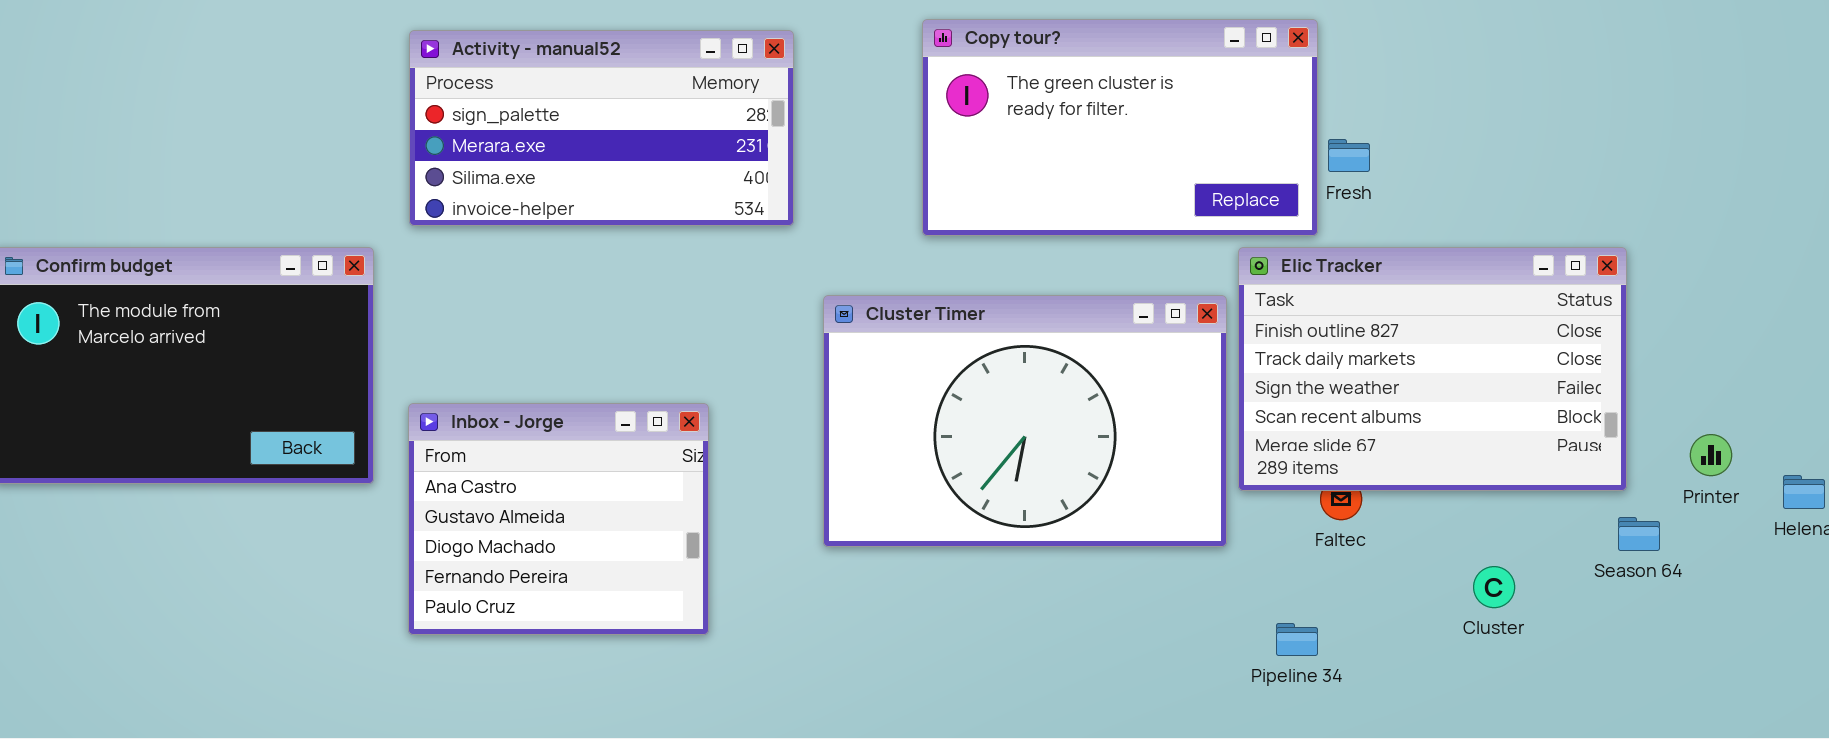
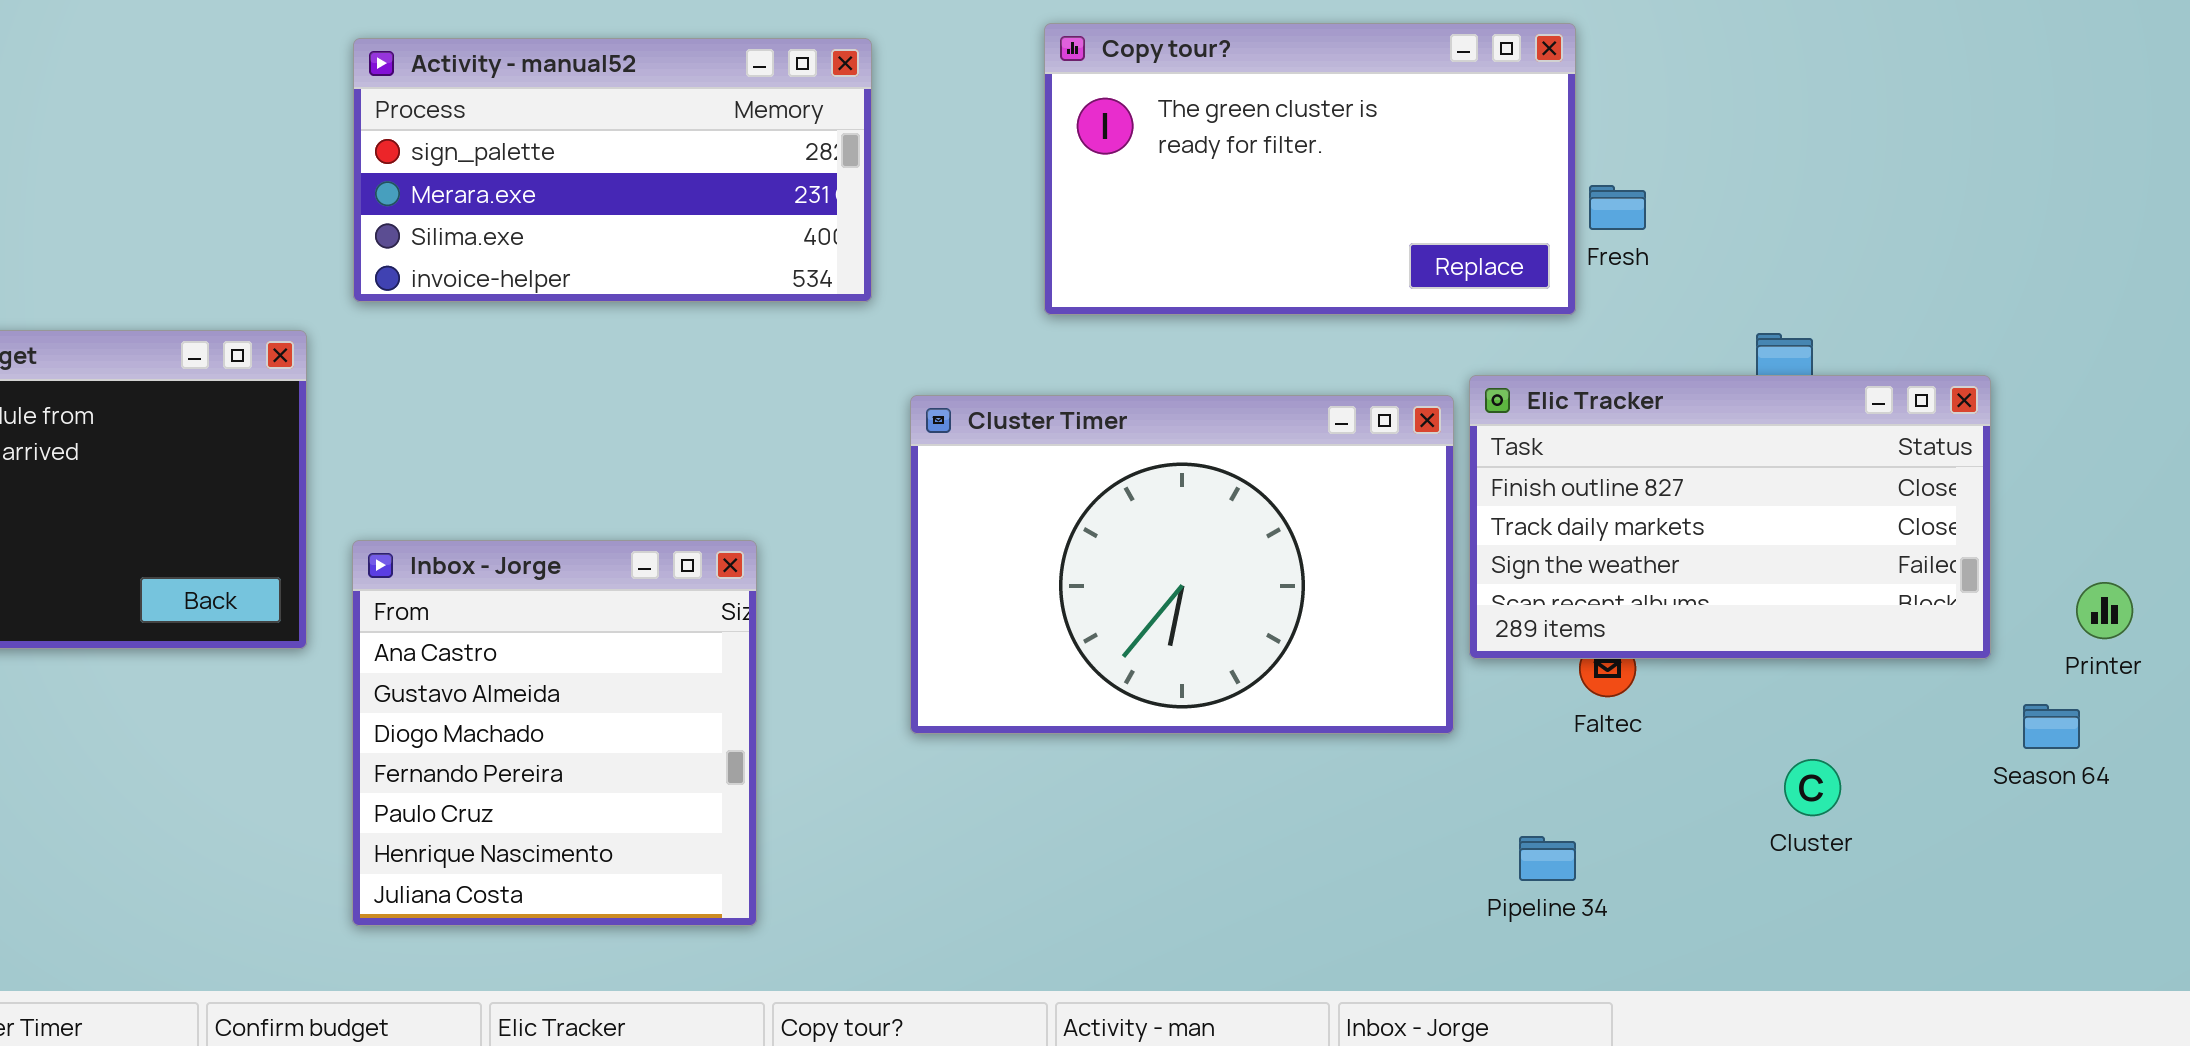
Elic Tracker: [1238,247,1627,491] -> [1469,375,1991,659], resized
Inbox - Jorge: [408,403,709,635] -> [352,540,757,926], resized
Season 64: [1618,517,1660,551] -> [2023,704,2080,749], moved

